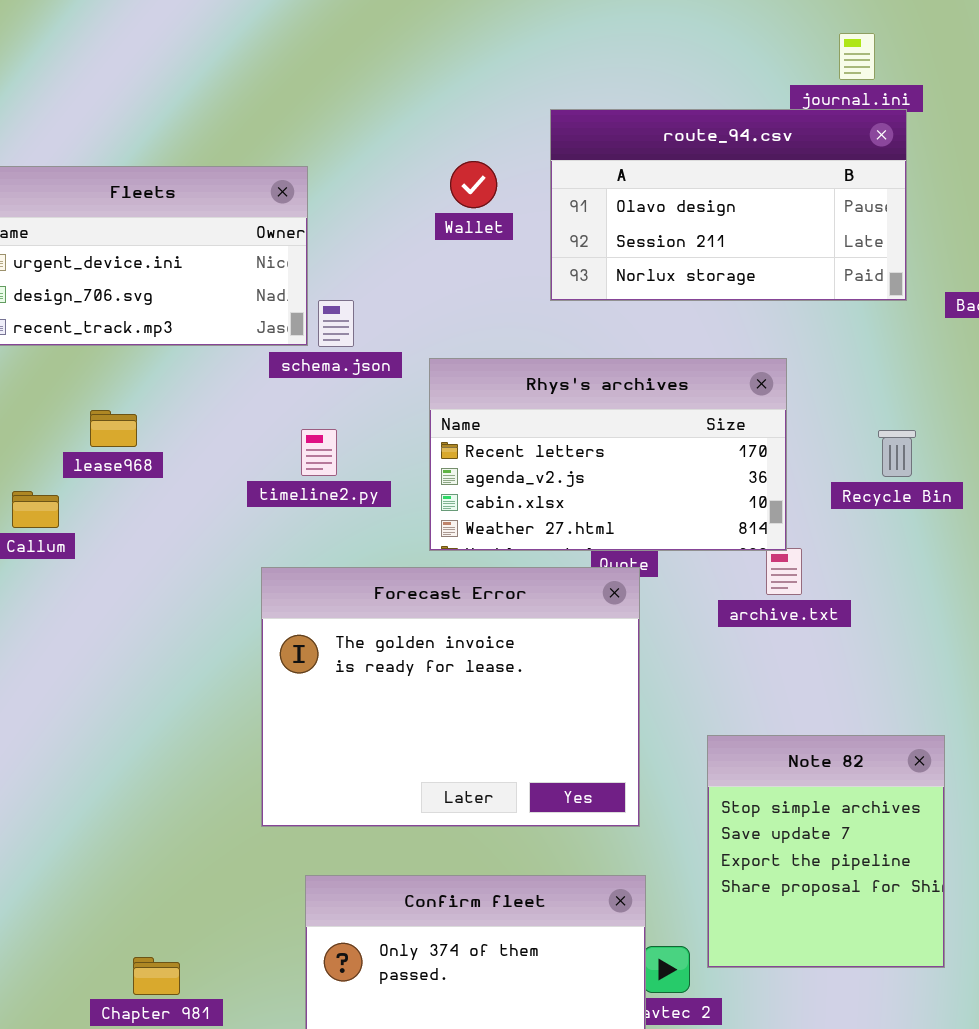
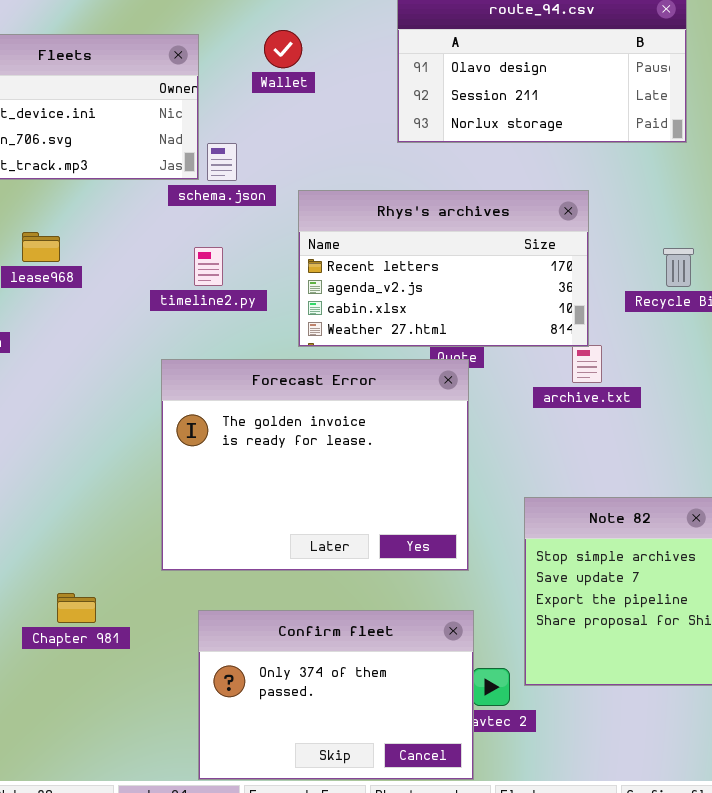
Wallet: [450,161,497,208] -> [264,30,302,68], moved
Chapter 981: [133,957,180,995] -> [57,593,96,623], moved

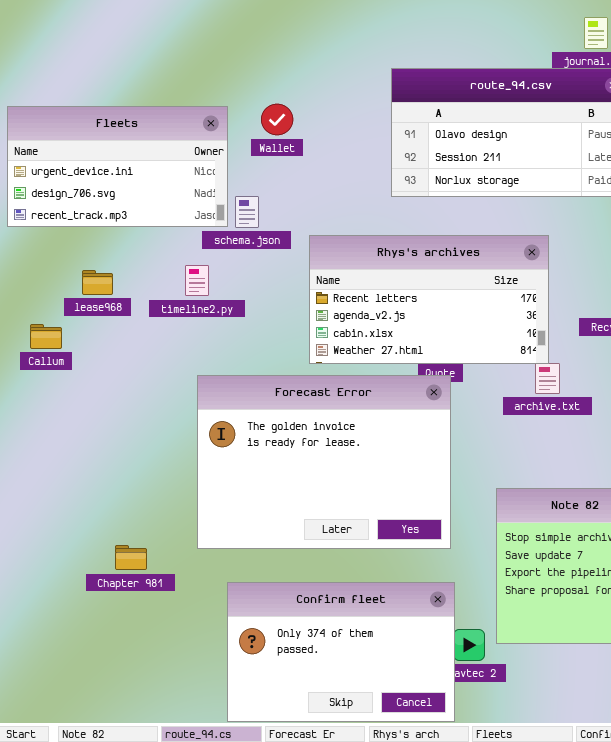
Wallet: [264,30,302,68] -> [261,104,293,135], moved
timeline2.py: [194,247,223,286] -> [185,265,209,296], moved
Chapter 981: [57,593,96,623] -> [115,545,147,570], moved

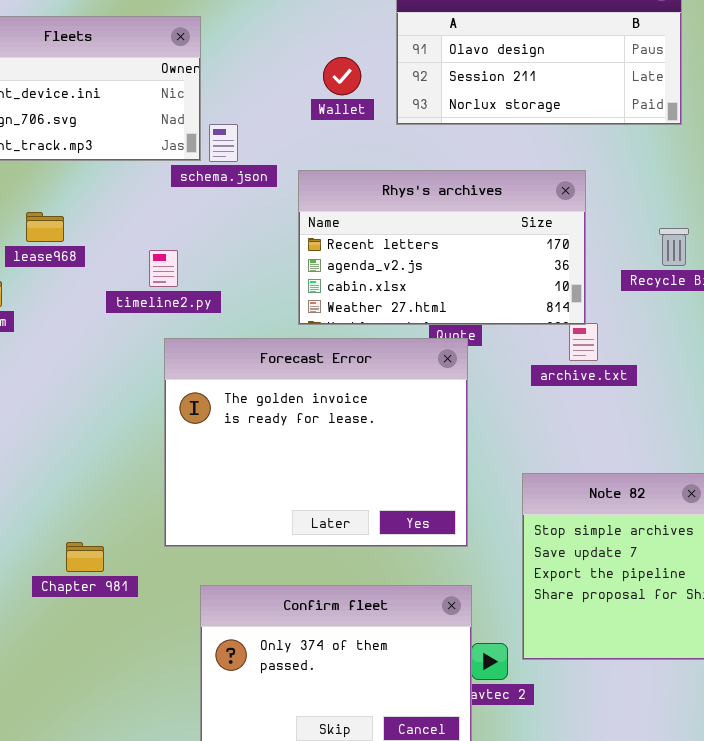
Wallet: [261,104,293,135] -> [323,57,361,95], moved
timeline2.py: [185,265,209,296] -> [149,250,178,287], moved

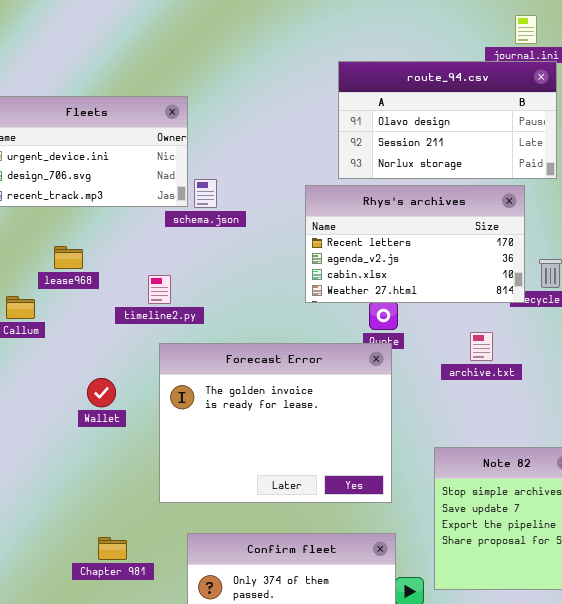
Wallet: [323,57,361,95] -> [87,378,116,407], moved
Rhys's archives: [298,170,586,325] -> [305,185,525,303], moved
Chapter 981: [66,542,104,572] -> [98,537,127,560], moved

